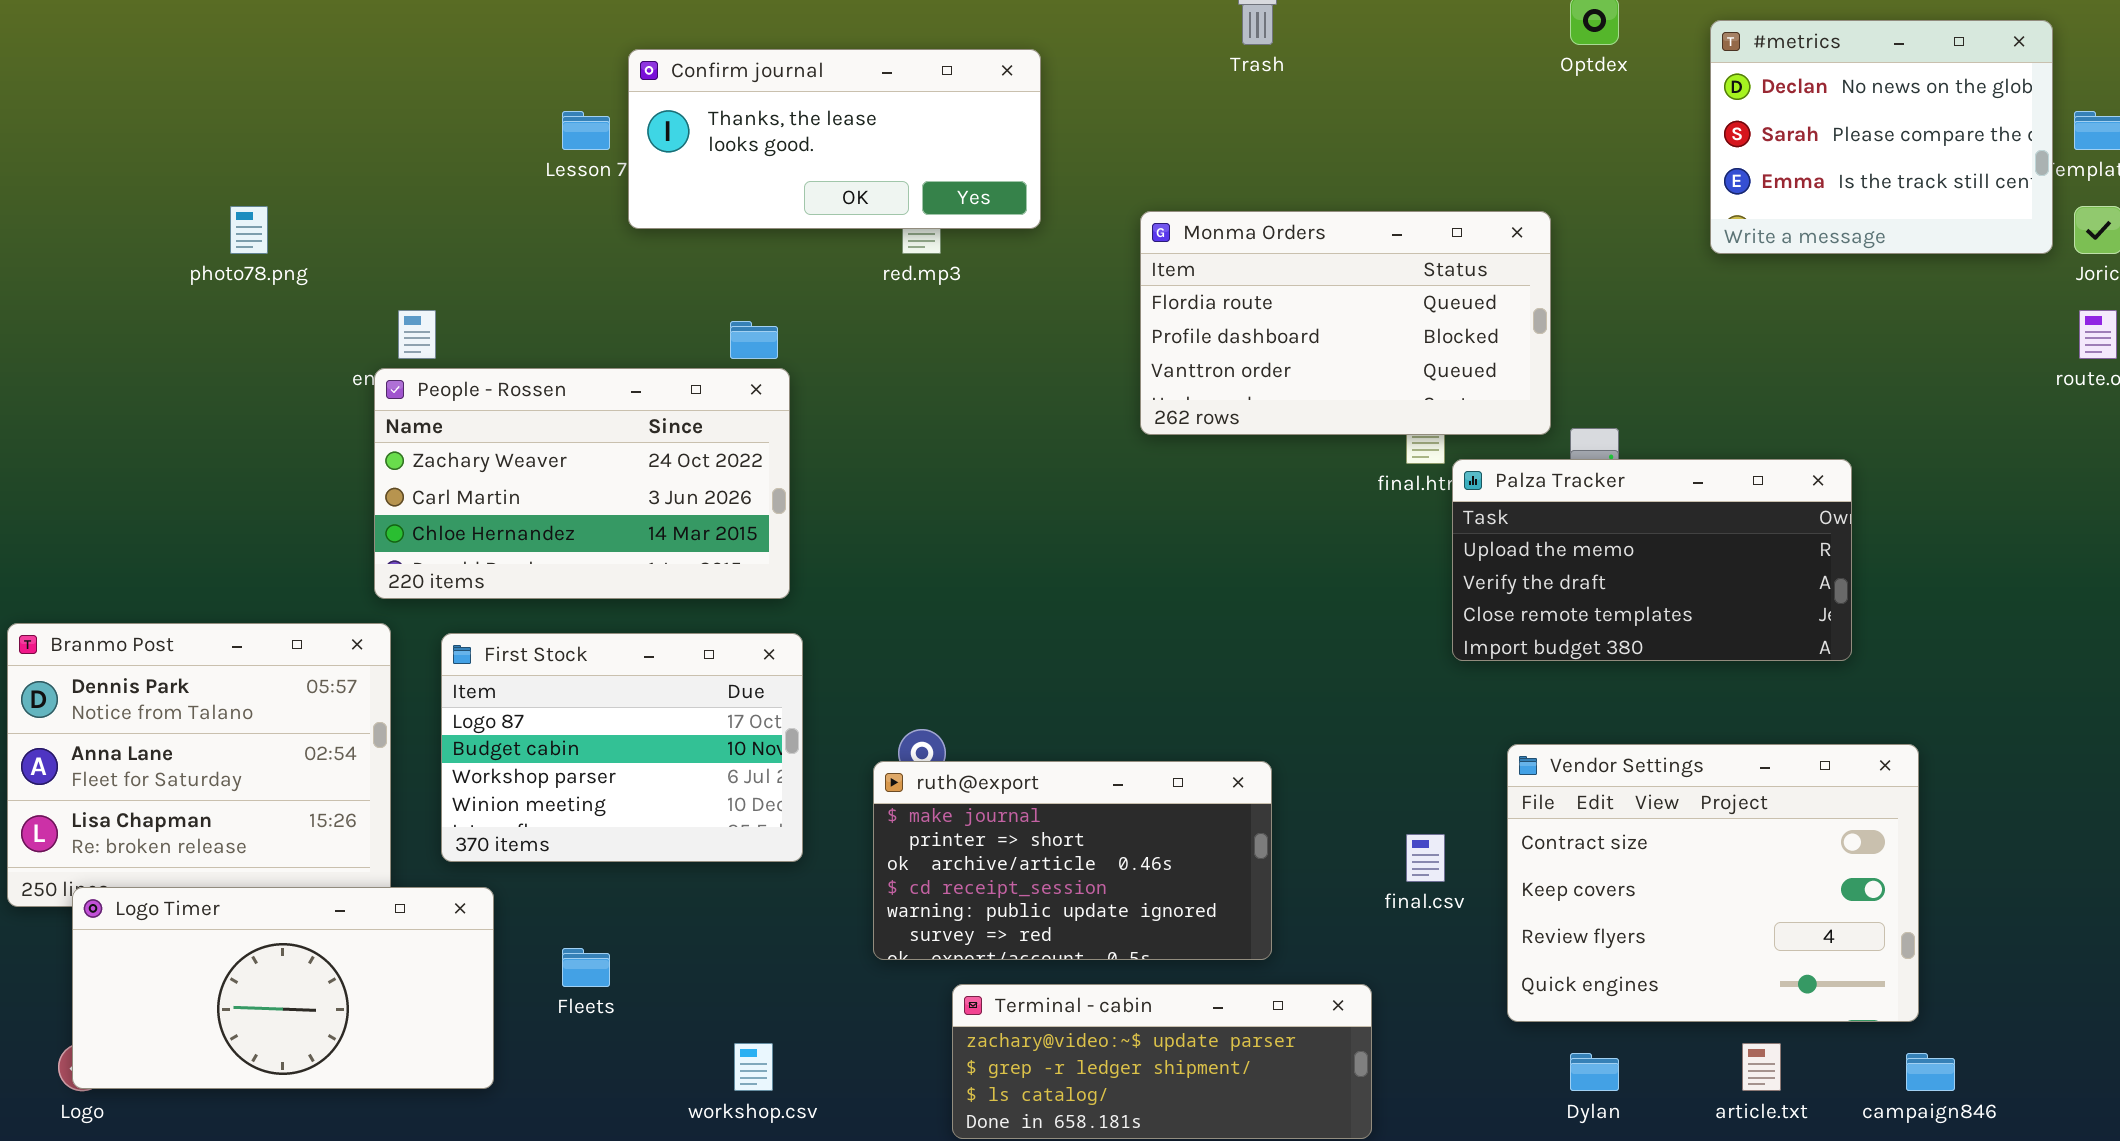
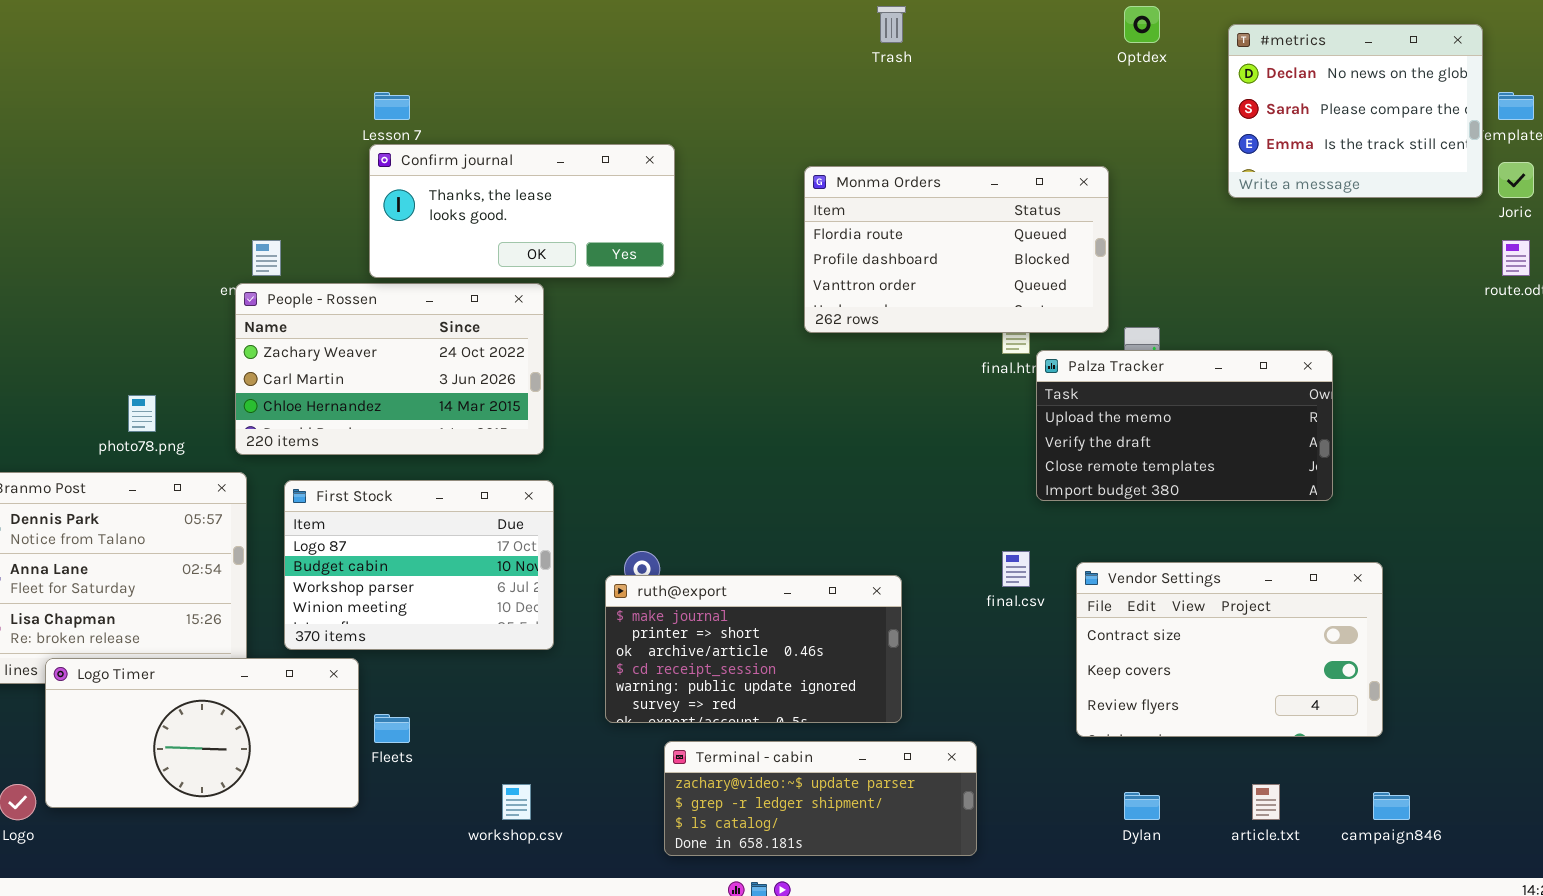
Confirm journal: [628,49,1041,229] -> [369,144,675,278], moved
photo78.png: [230,206,268,254] -> [128,395,156,432], moved
Vendor Settings: [1507,744,1919,1022] -> [1076,562,1383,737], resized
final.csv: [1406,834,1445,882] -> [1002,551,1030,587], moved
Logo Timer: [72,887,494,1089] -> [45,658,359,808], moved

